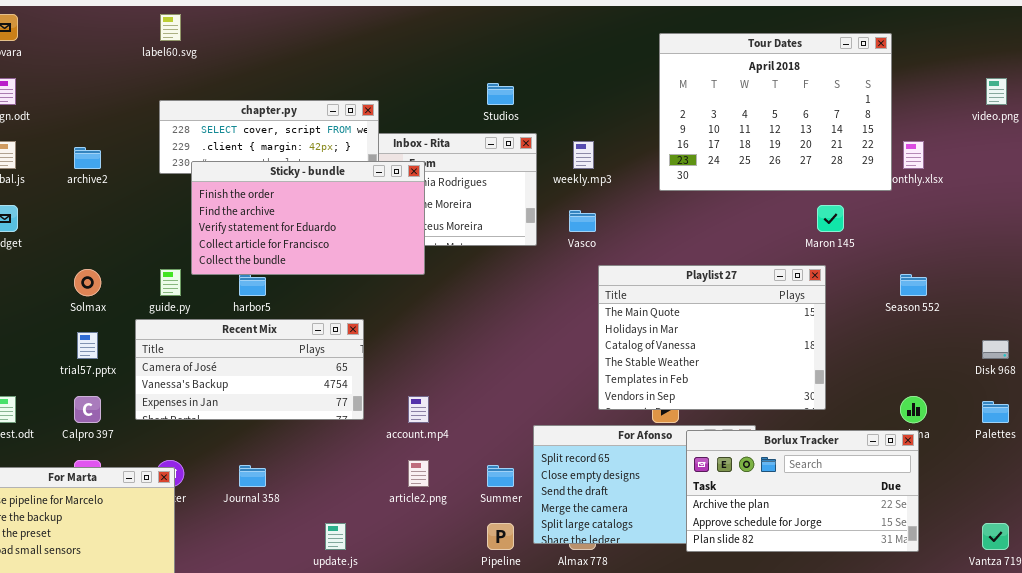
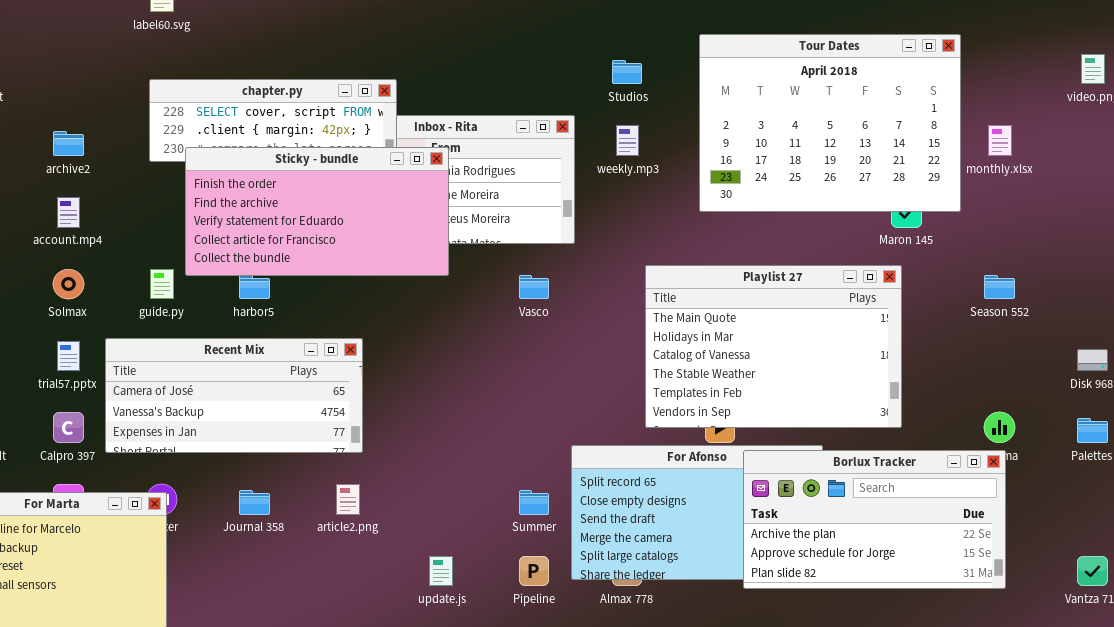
Tour Dates: [659,33,892,191] -> [699,34,961,212], moved
Studios: [487,83,514,105] -> [612,60,642,84], moved
Vasco: [569,210,596,232] -> [519,275,549,299], moved
Recent Mix: [135,319,364,420] -> [105,338,363,453], moved
account.mp4: [408,396,429,423] -> [57,197,80,228], moved
article2.png: [408,460,429,487] -> [336,484,360,515], moved
update.js: [325,523,346,550] -> [429,556,453,586], moved

